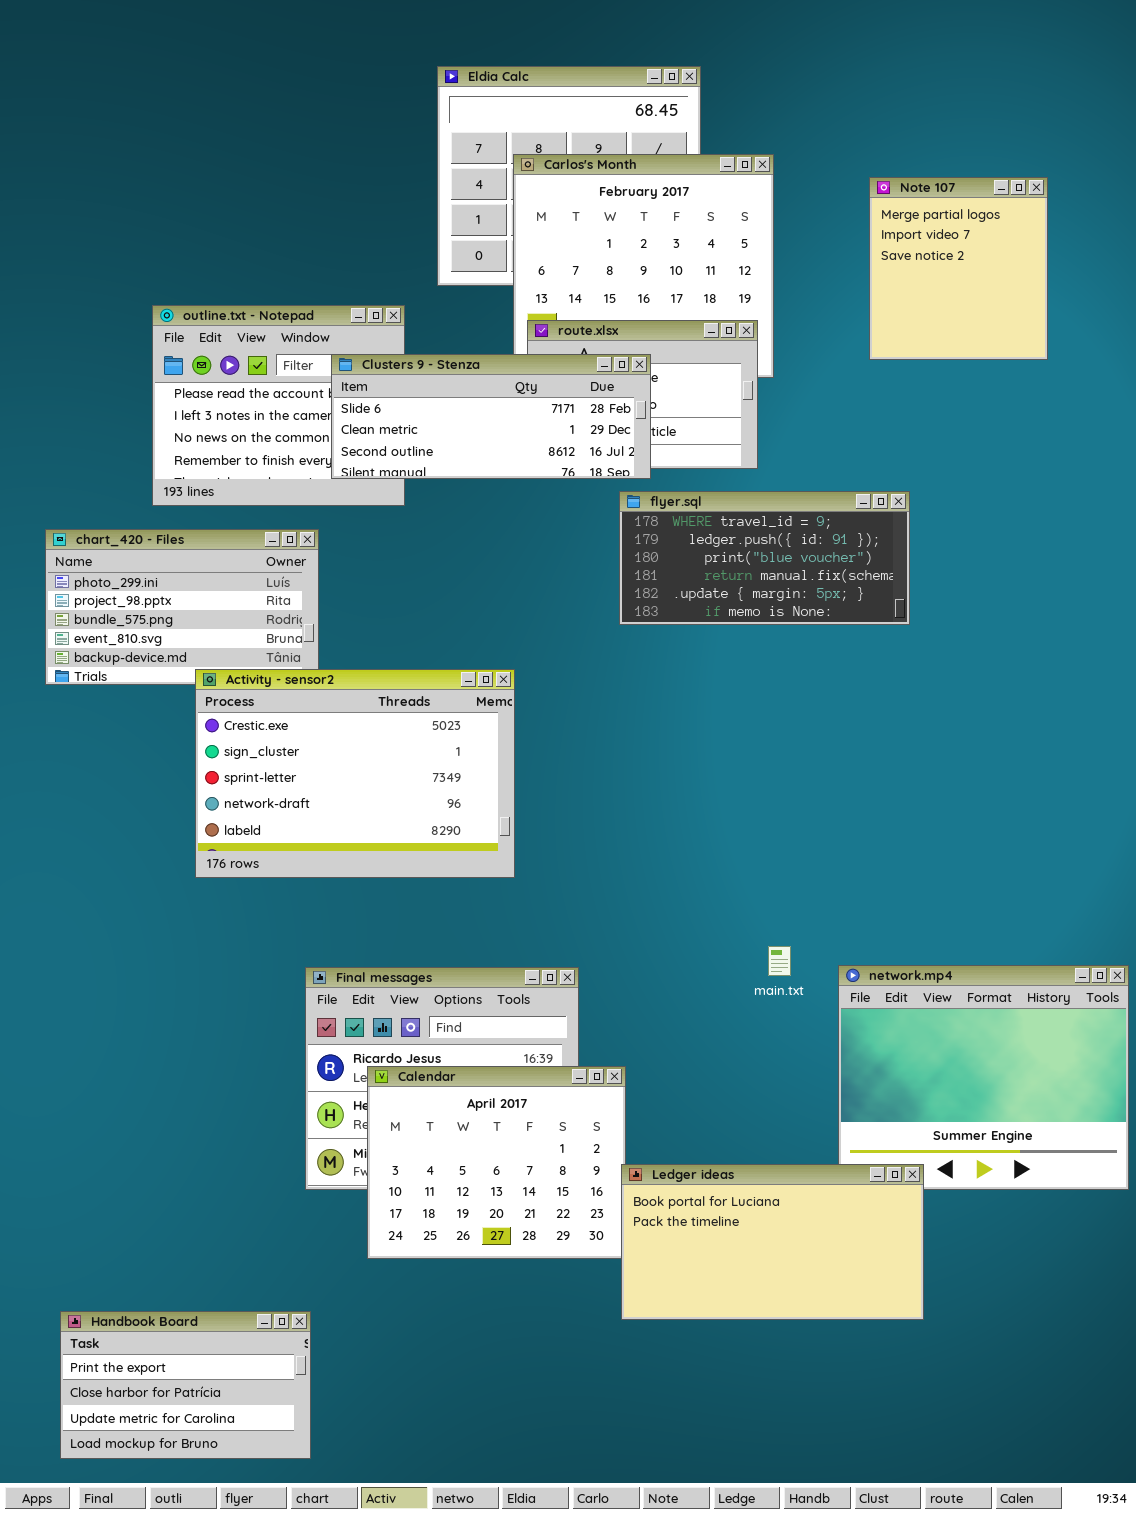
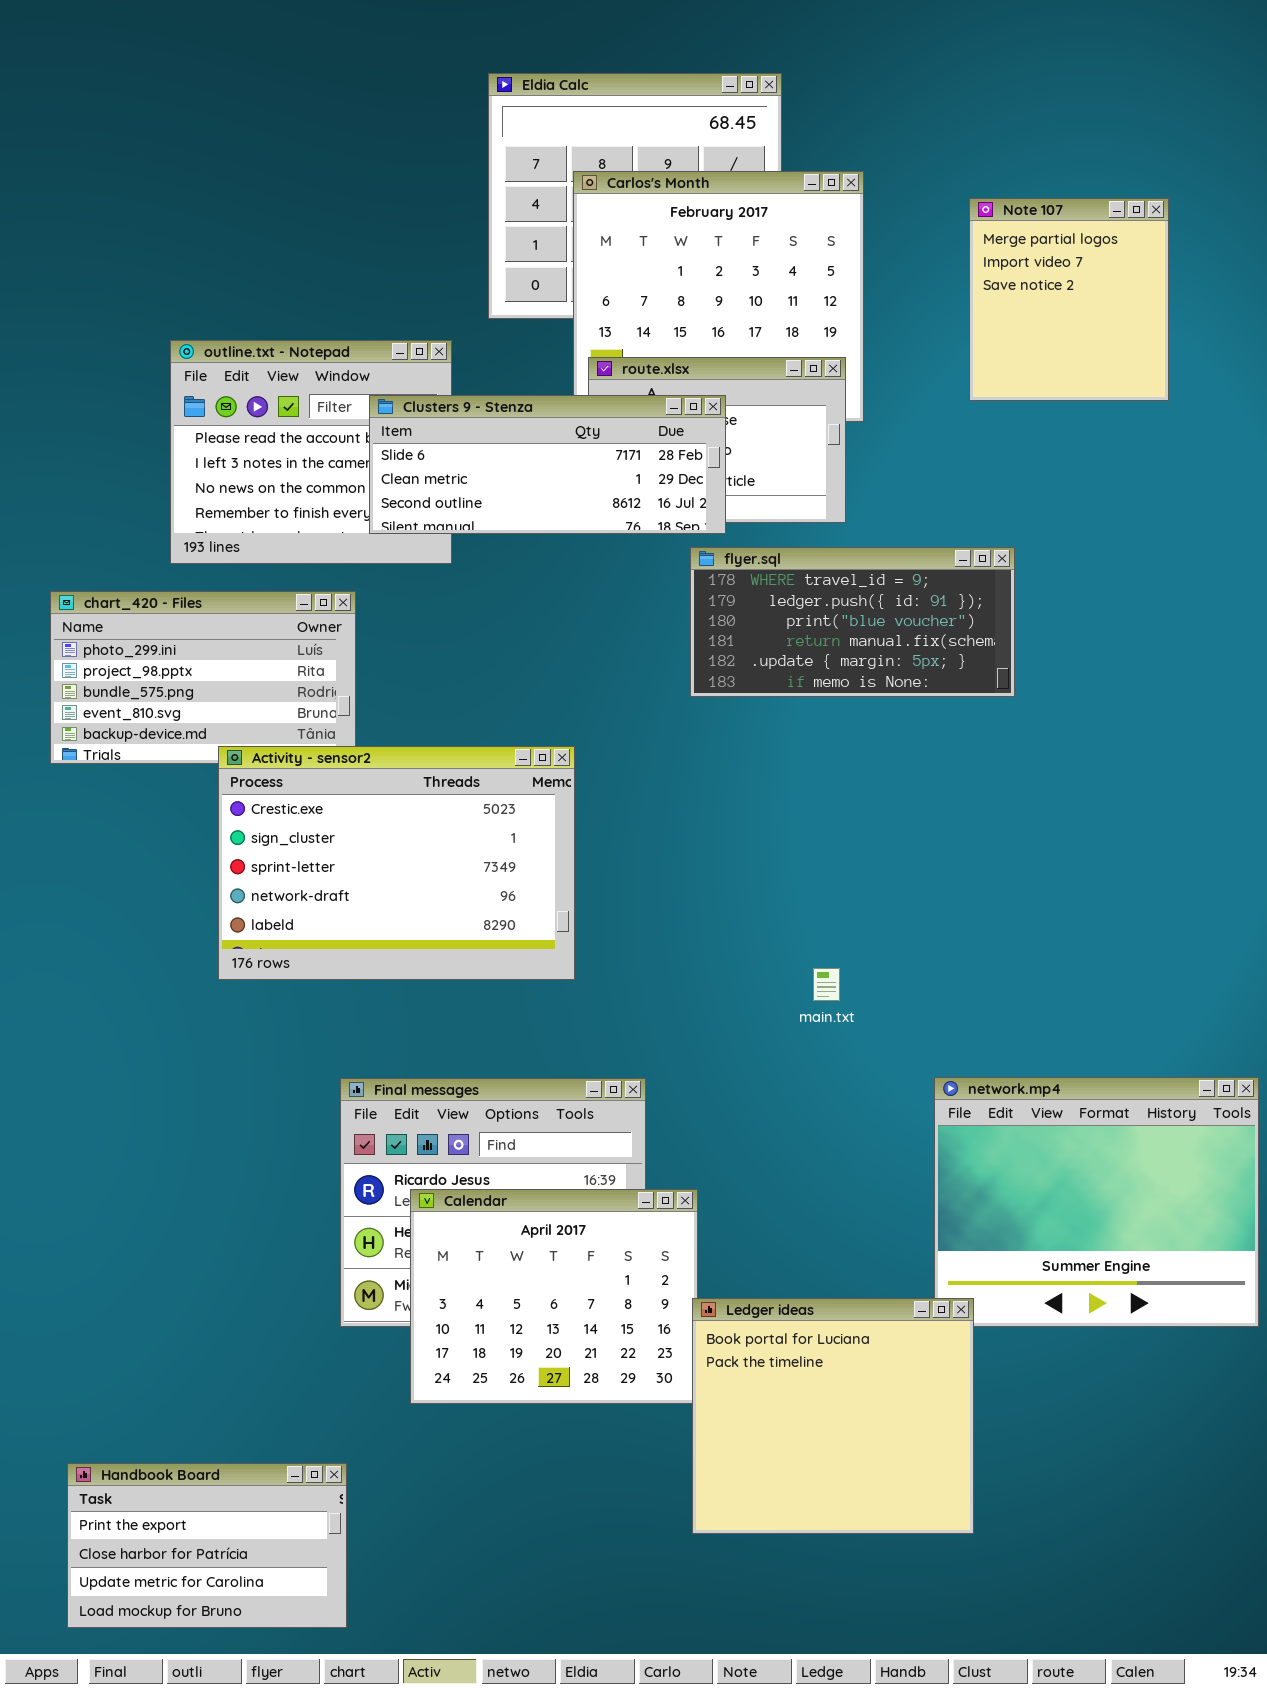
main.txt: [768,946,791,976] -> [813,968,840,1001], moved
Ledger ideas: [621,1164,924,1320] -> [692,1298,974,1534], resized

